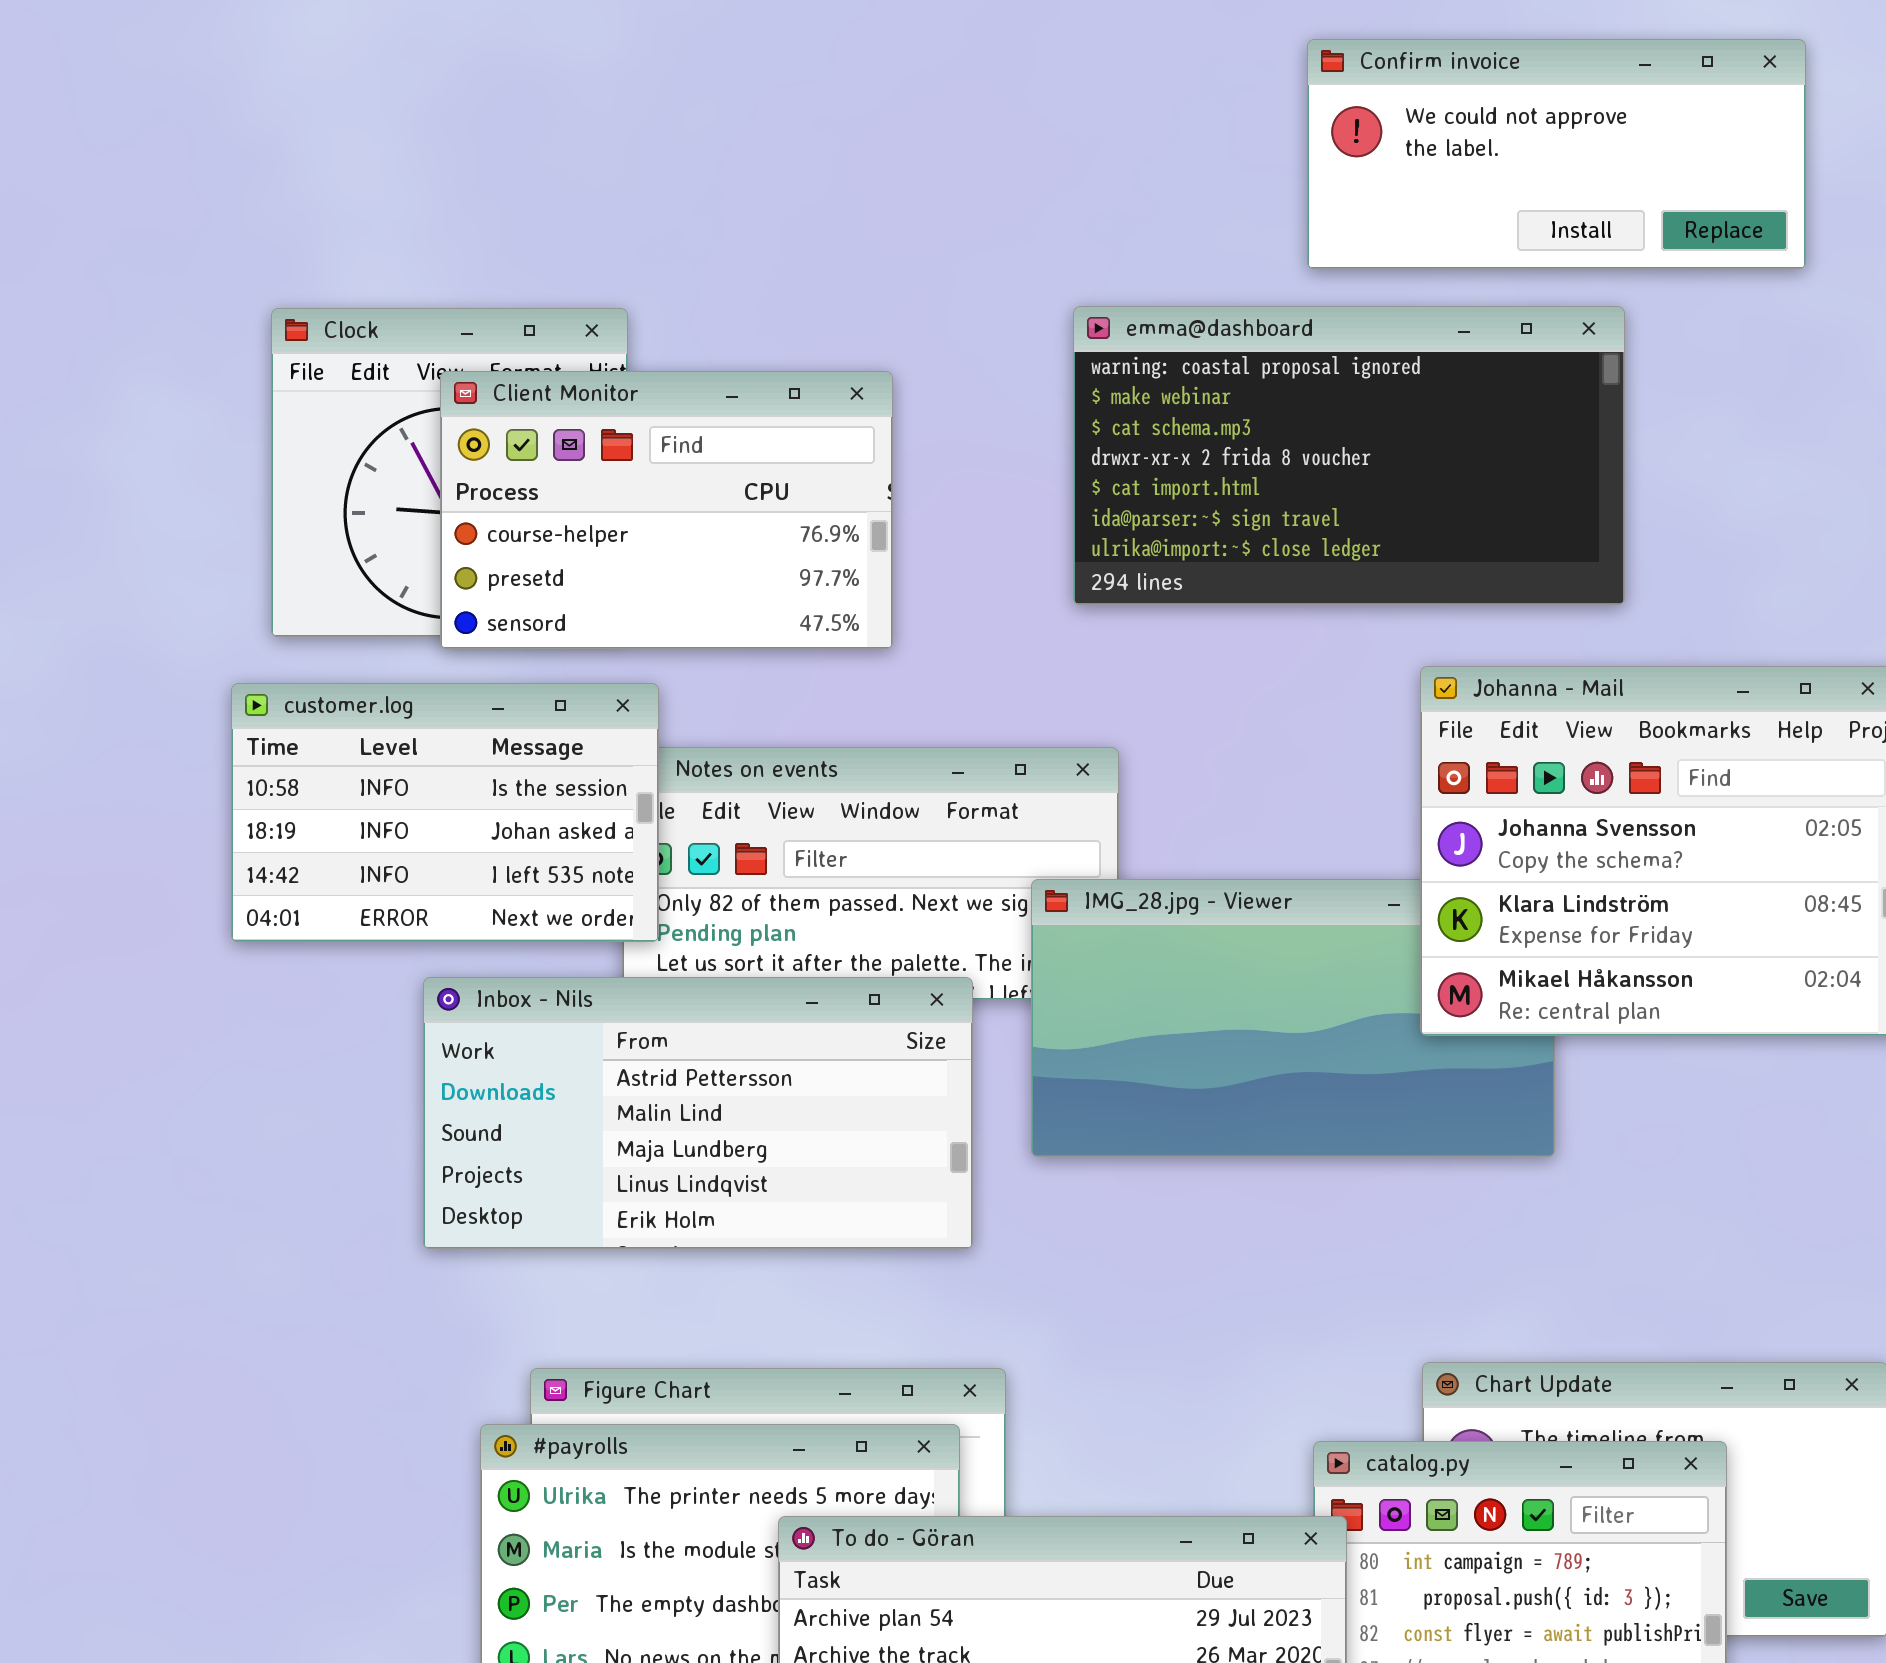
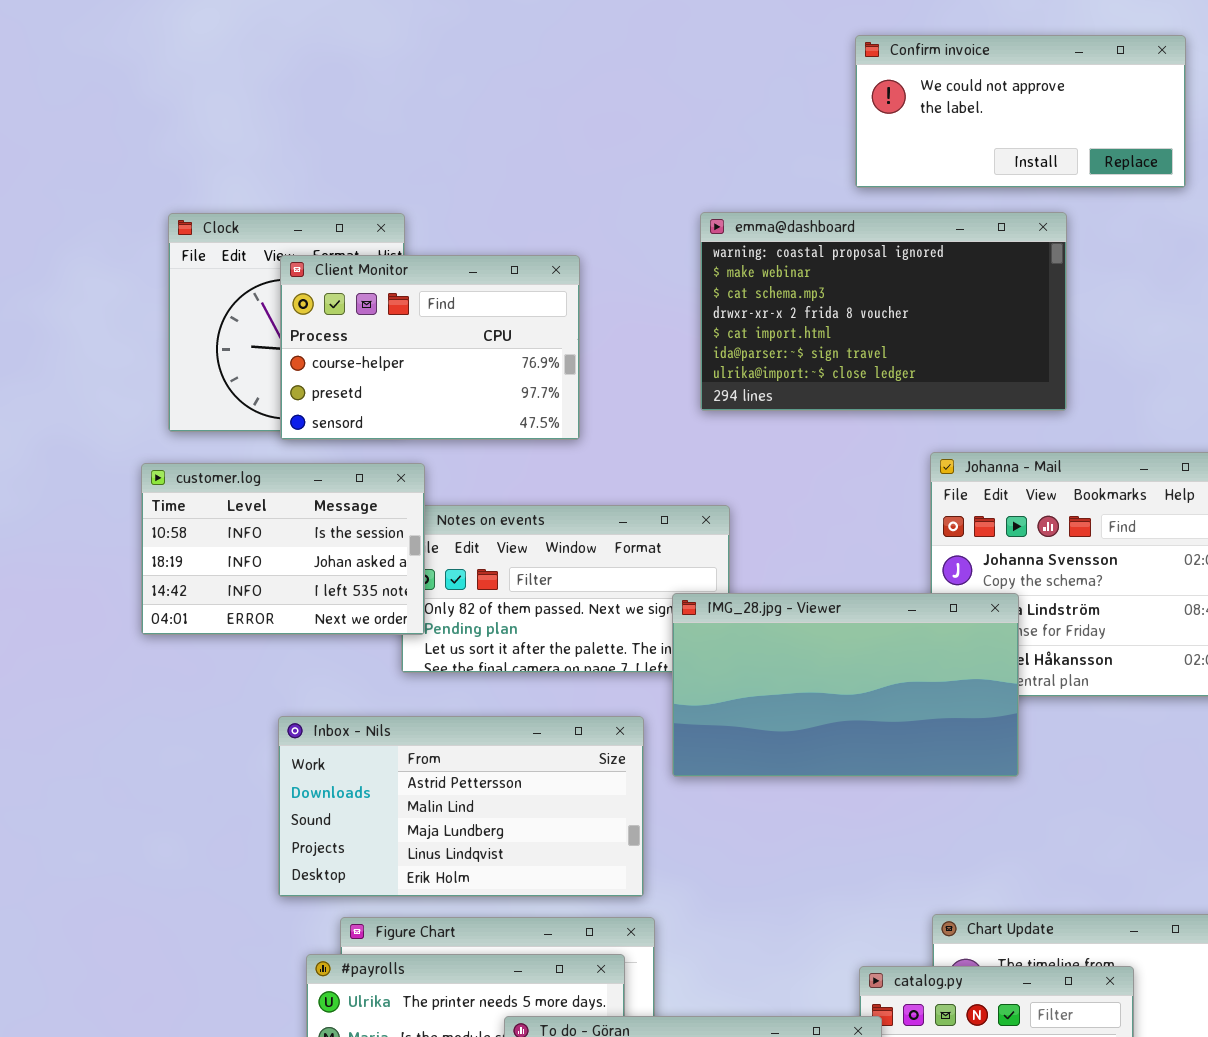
IMG_28.jpg - Viewer: [1031,879,1555,1157] -> [672,593,1019,777], raised
Inbox - Nils: [423,977,973,1249] -> [278,716,644,897], moved

